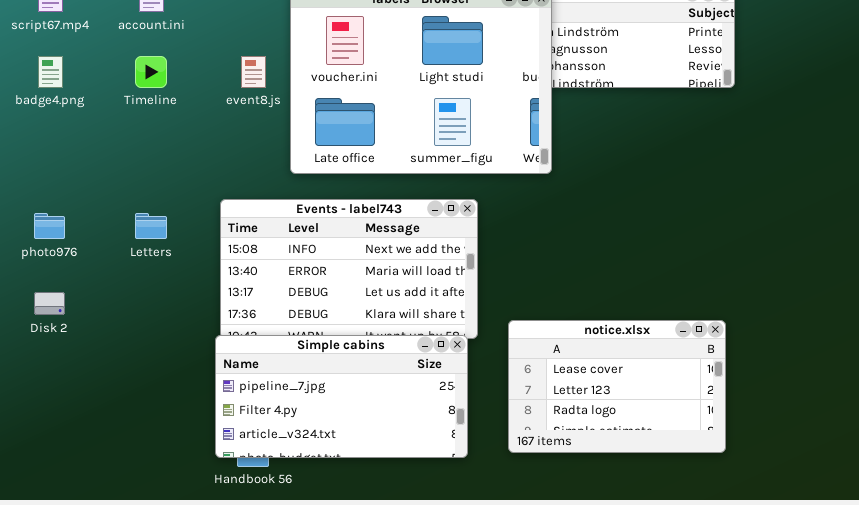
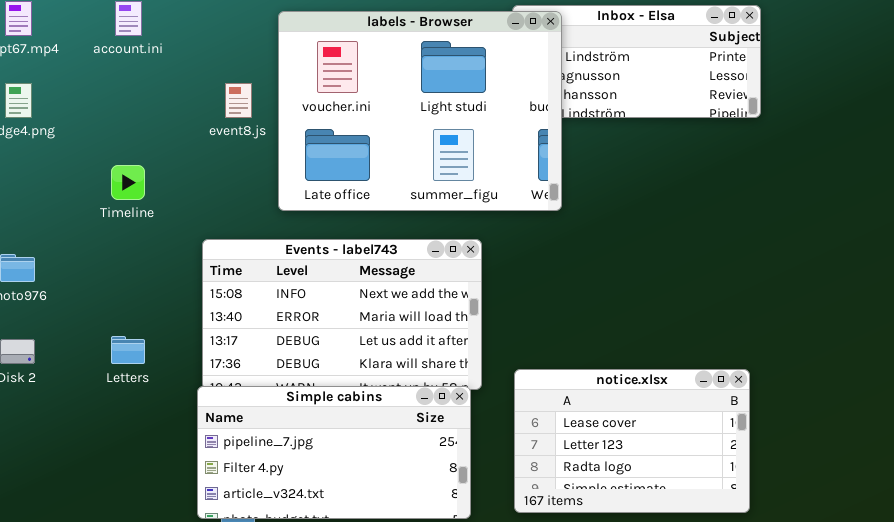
Timeline: [135,56,167,88] -> [111,165,145,200], moved
Letters: [135,213,167,239] -> [111,336,145,364], moved

